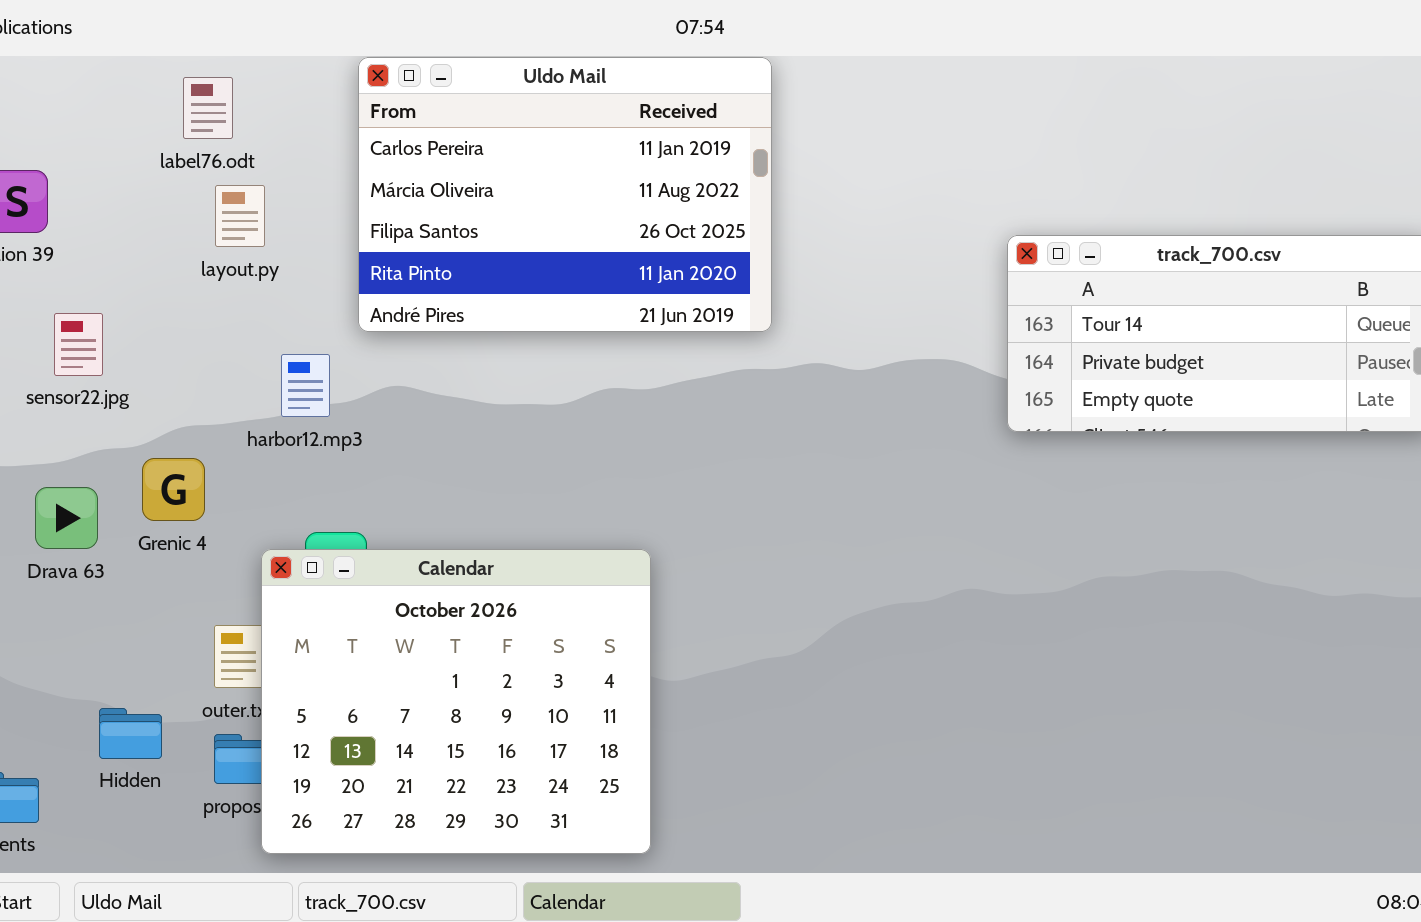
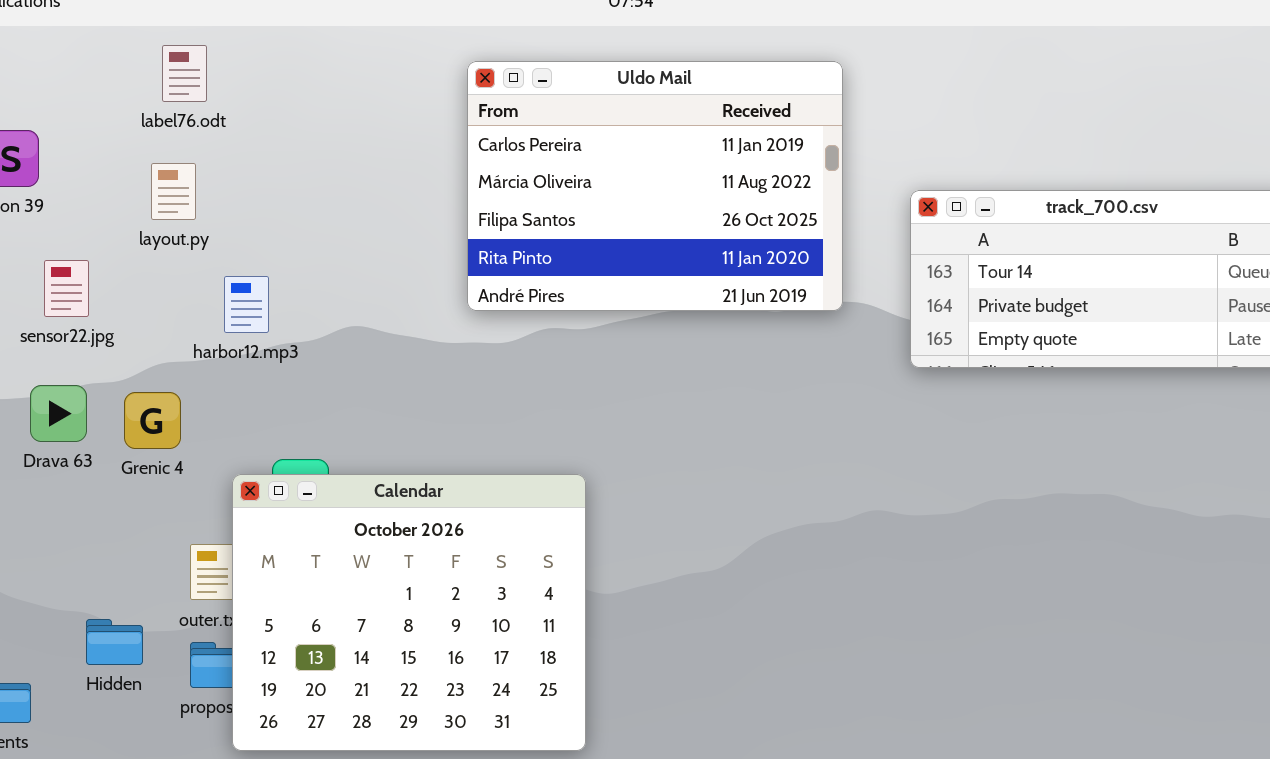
Uldo Mail: [358,57,772,332] -> [467,61,843,311], moved
layout.py: [215,185,265,247] -> [151,163,196,220], moved
harbor12.mp3: [281,354,330,417] -> [224,276,269,333], moved
Drava 63: [35,487,98,549] -> [30,385,87,442], moved

